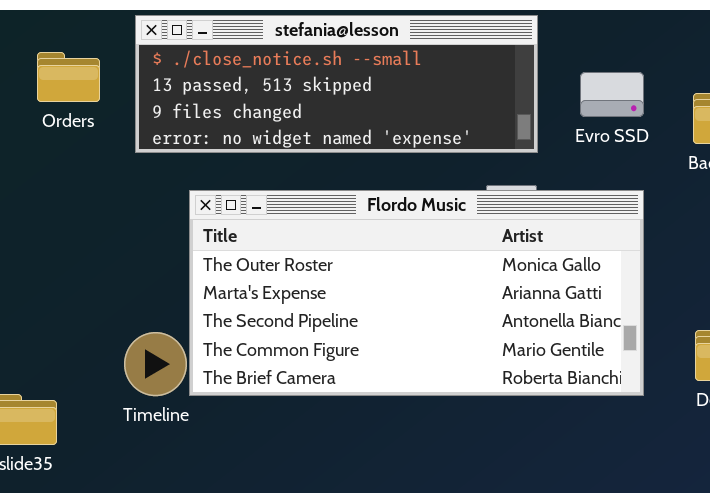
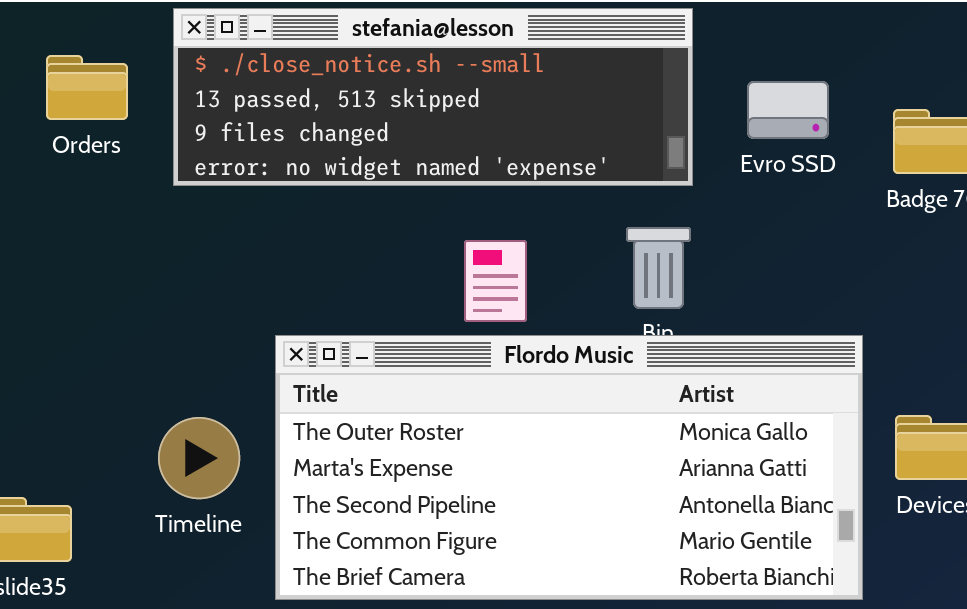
Flordo Music: [189,190,644,396] -> [275,335,863,600], moved

